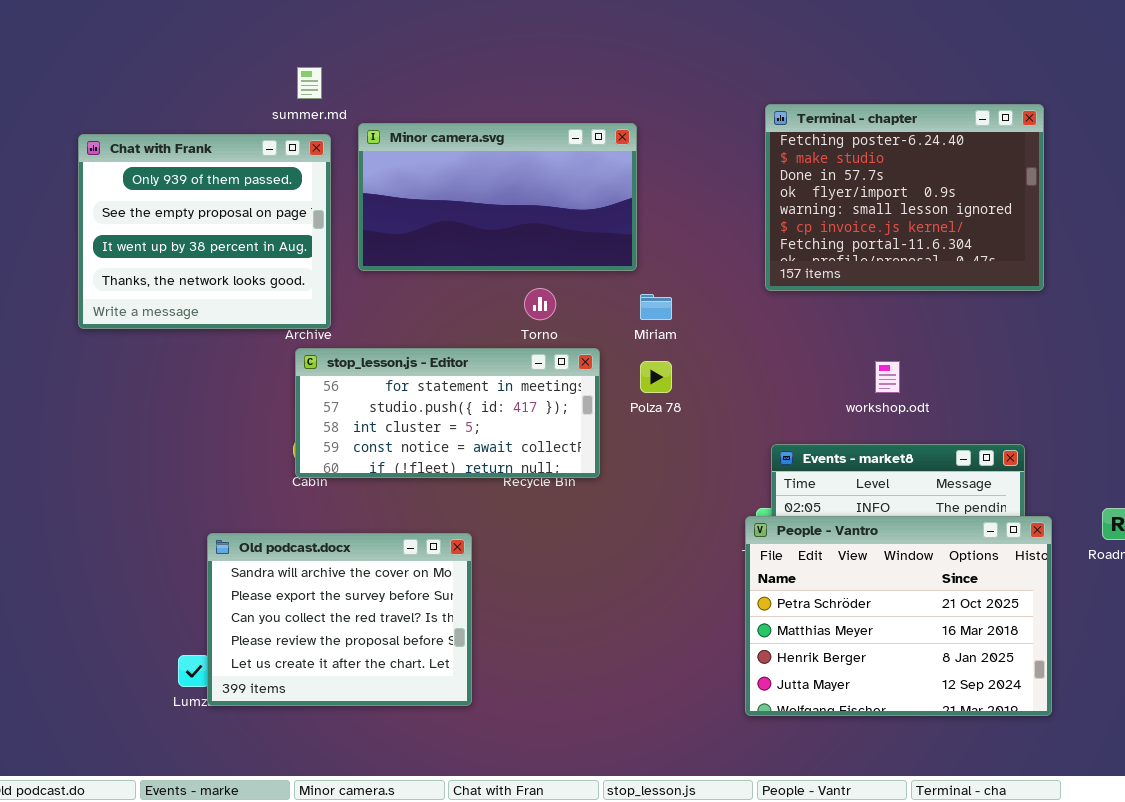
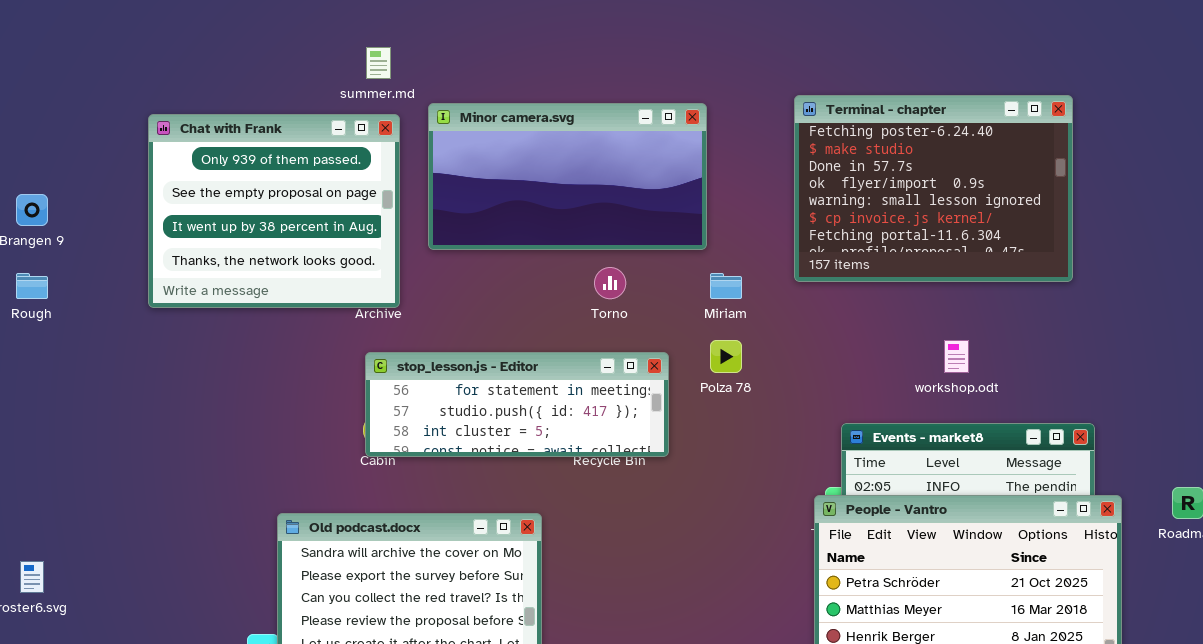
Terminal - chapter: [765,104,1044,291] -> [794,95,1073,282], moved
stop_lesson.js - Editor: [295,348,600,478] -> [365,352,669,457], resized

